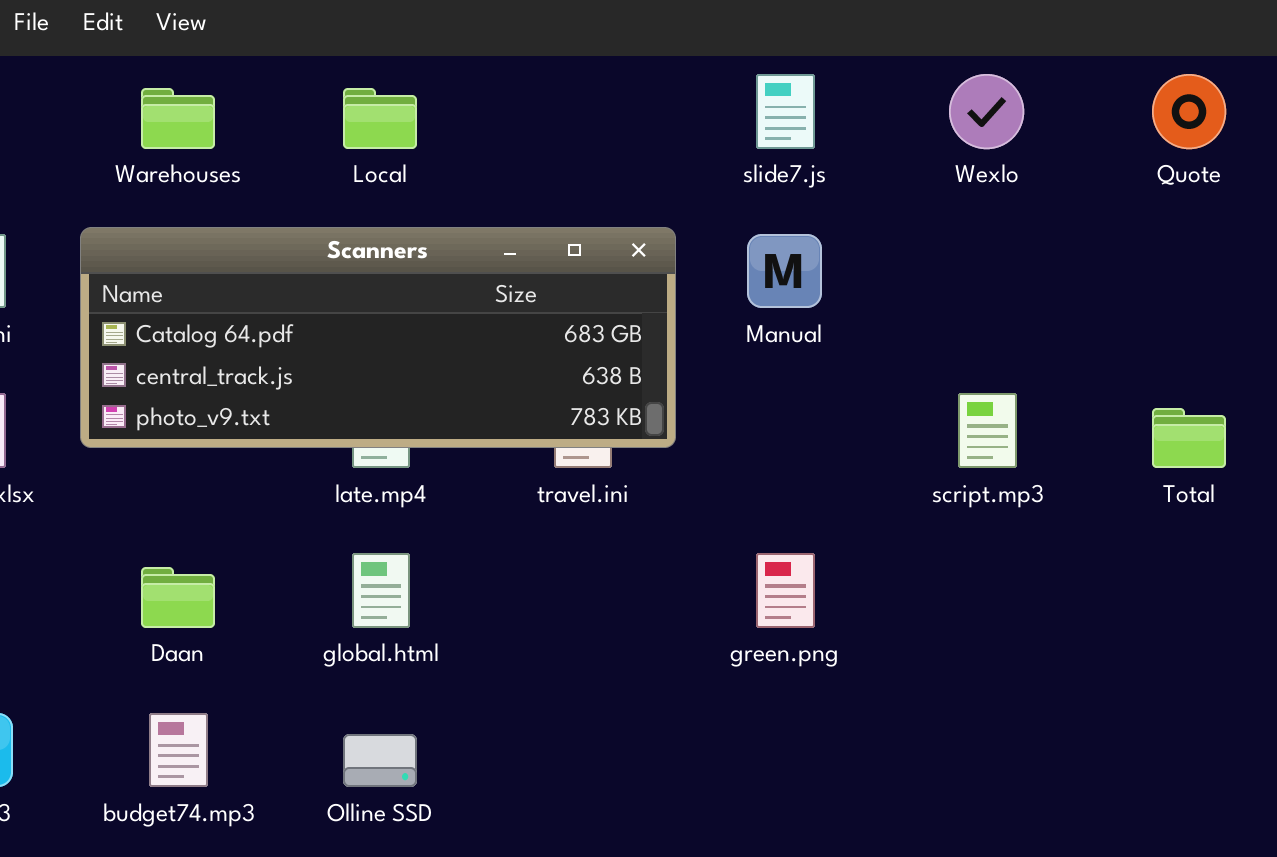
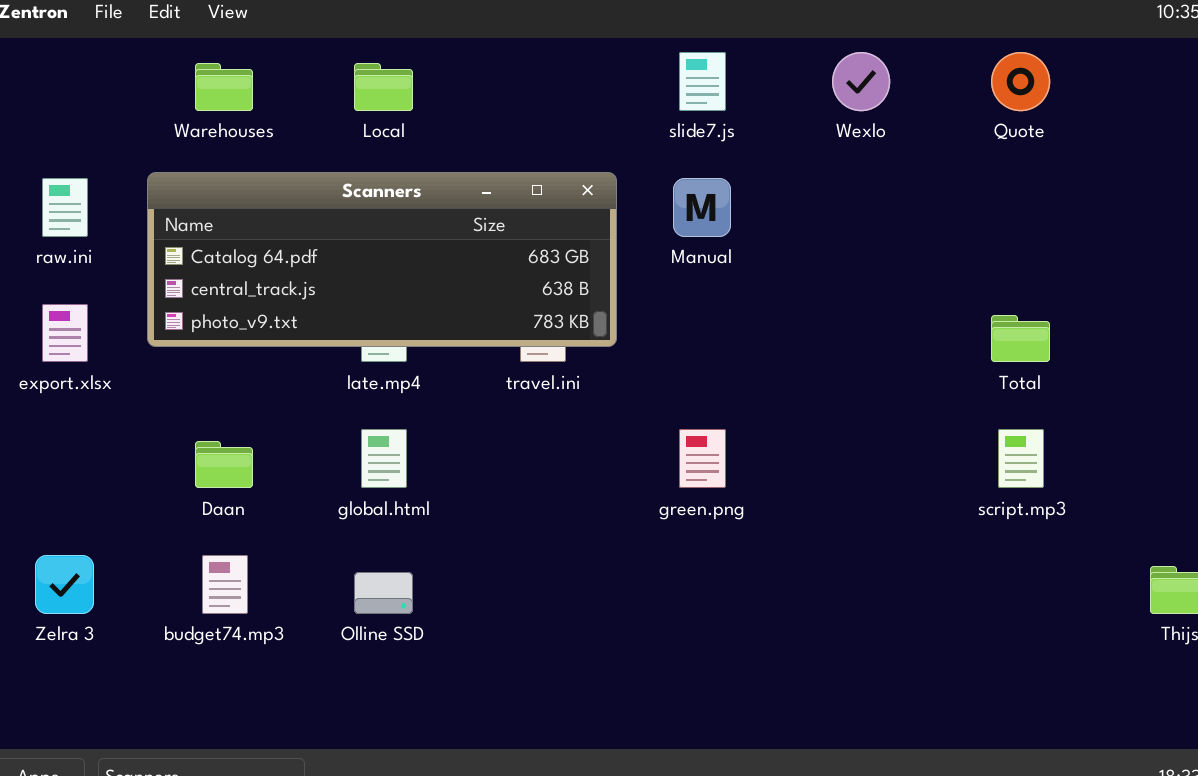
script.mp3: [958,393,1017,468] -> [998,429,1044,488], moved

